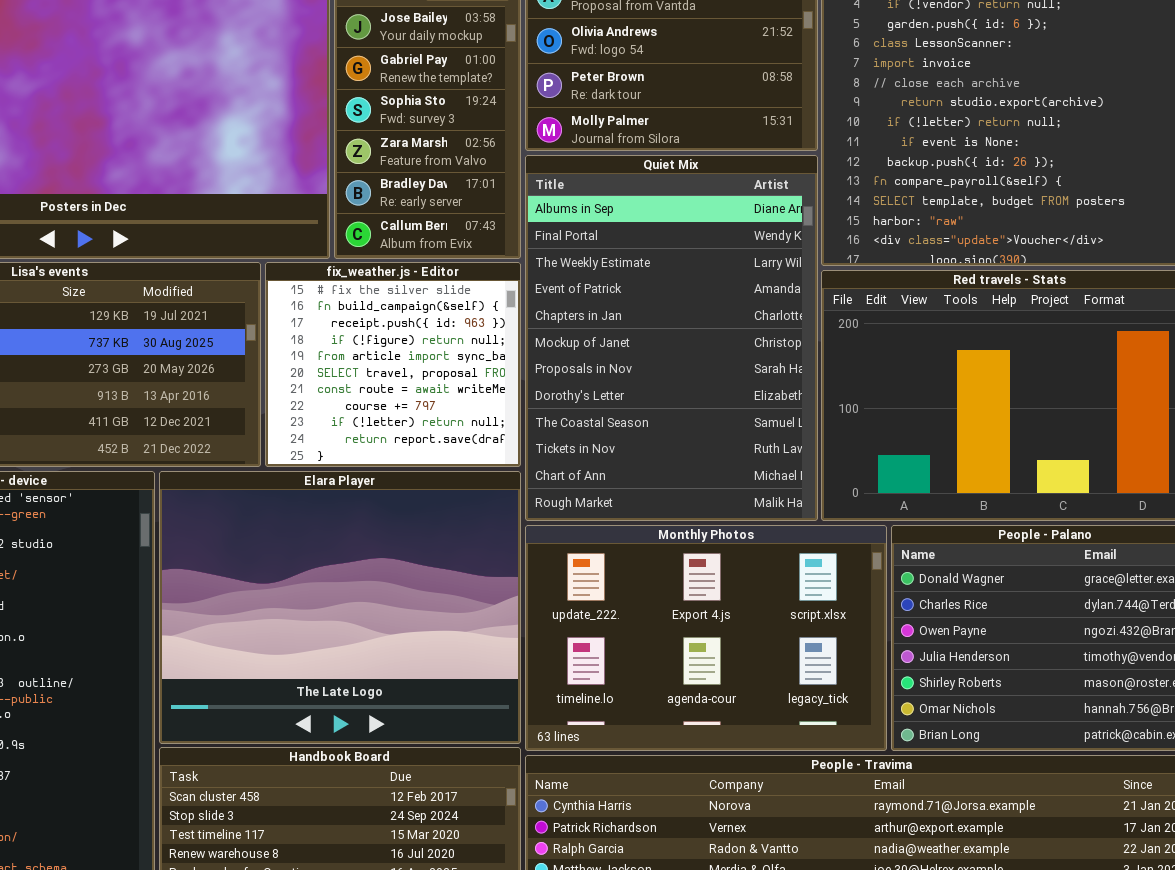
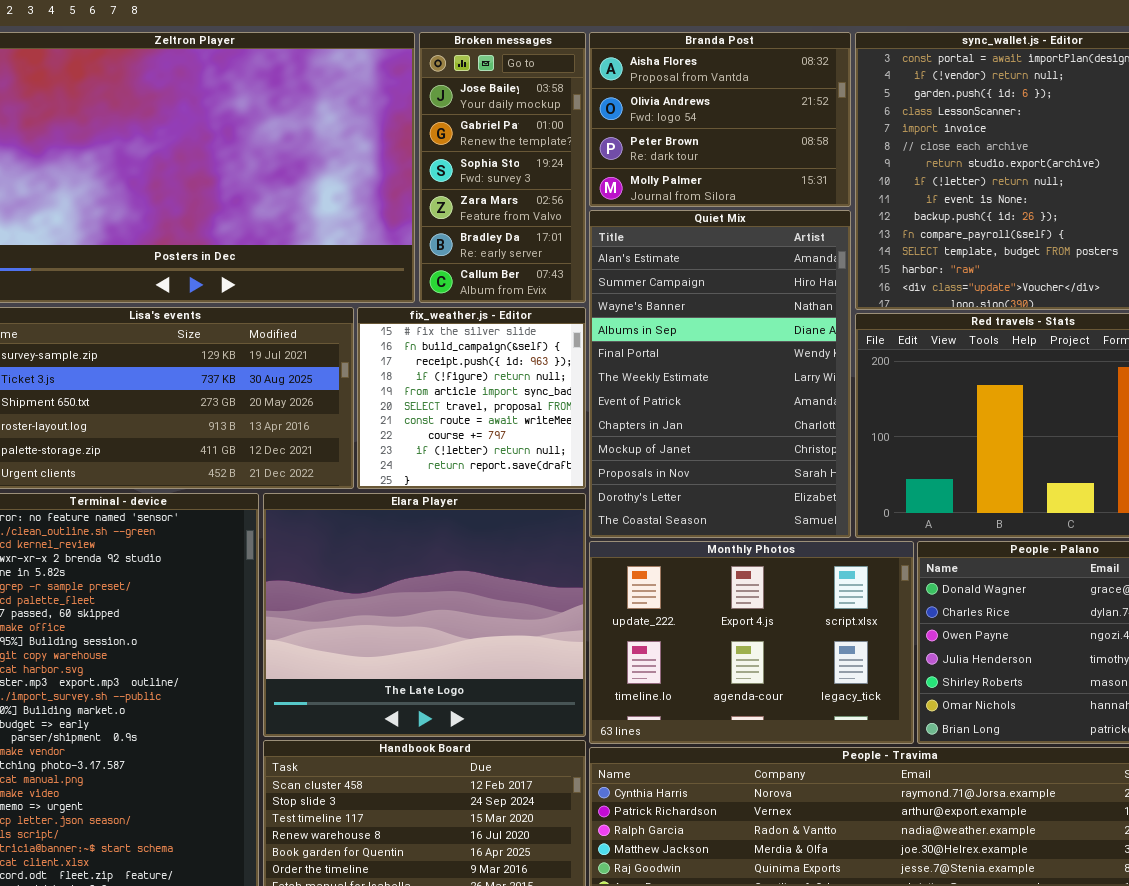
Quiet Mix: [525,155,818,521] -> [589,210,851,538], scrolled up 3 rows

